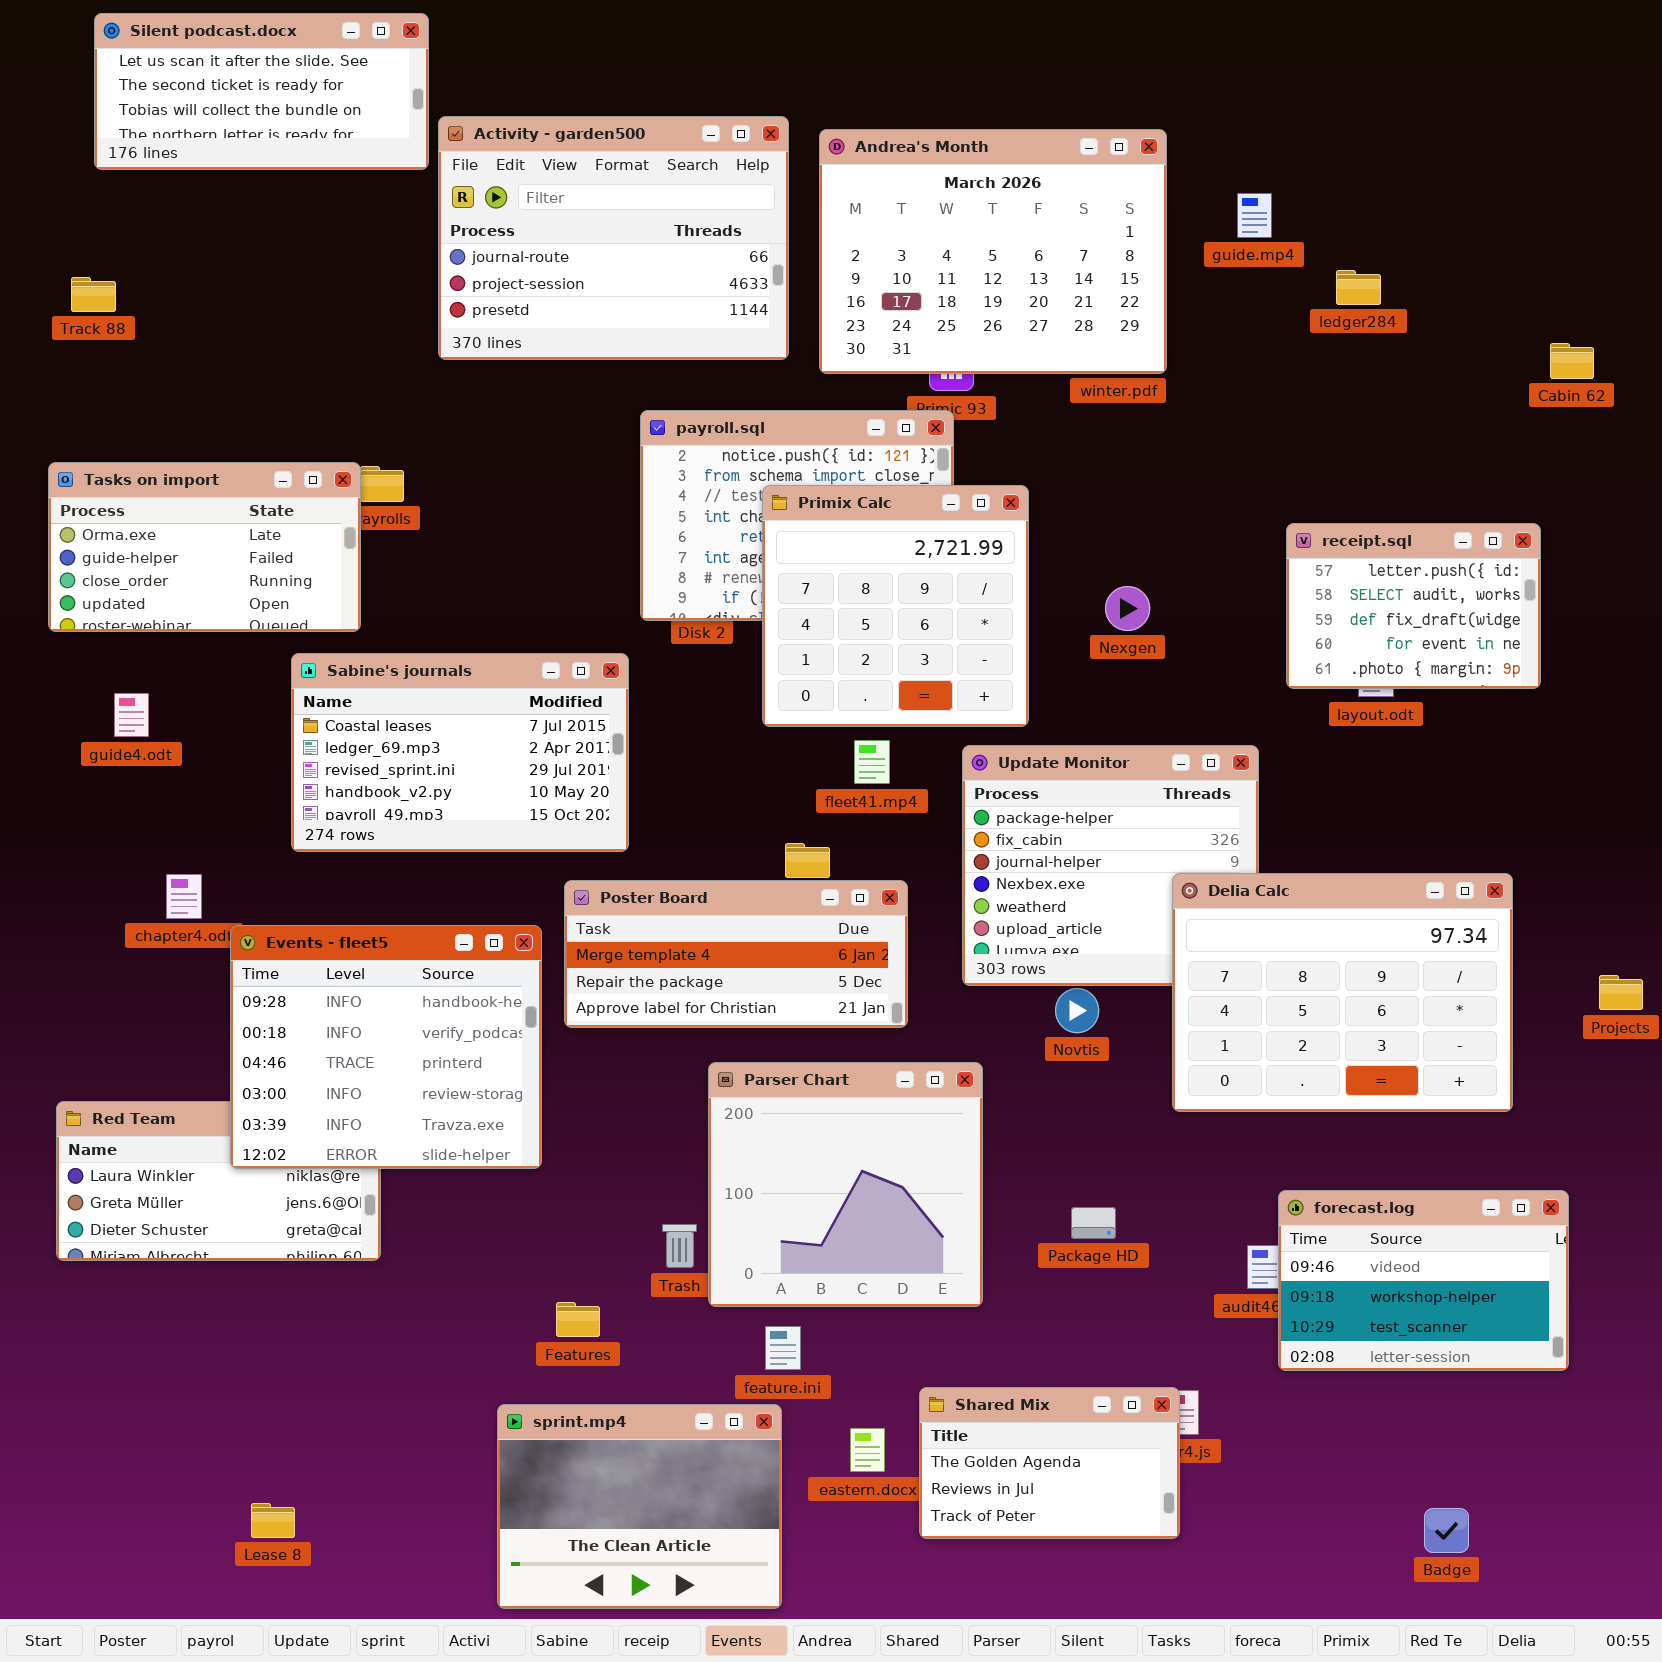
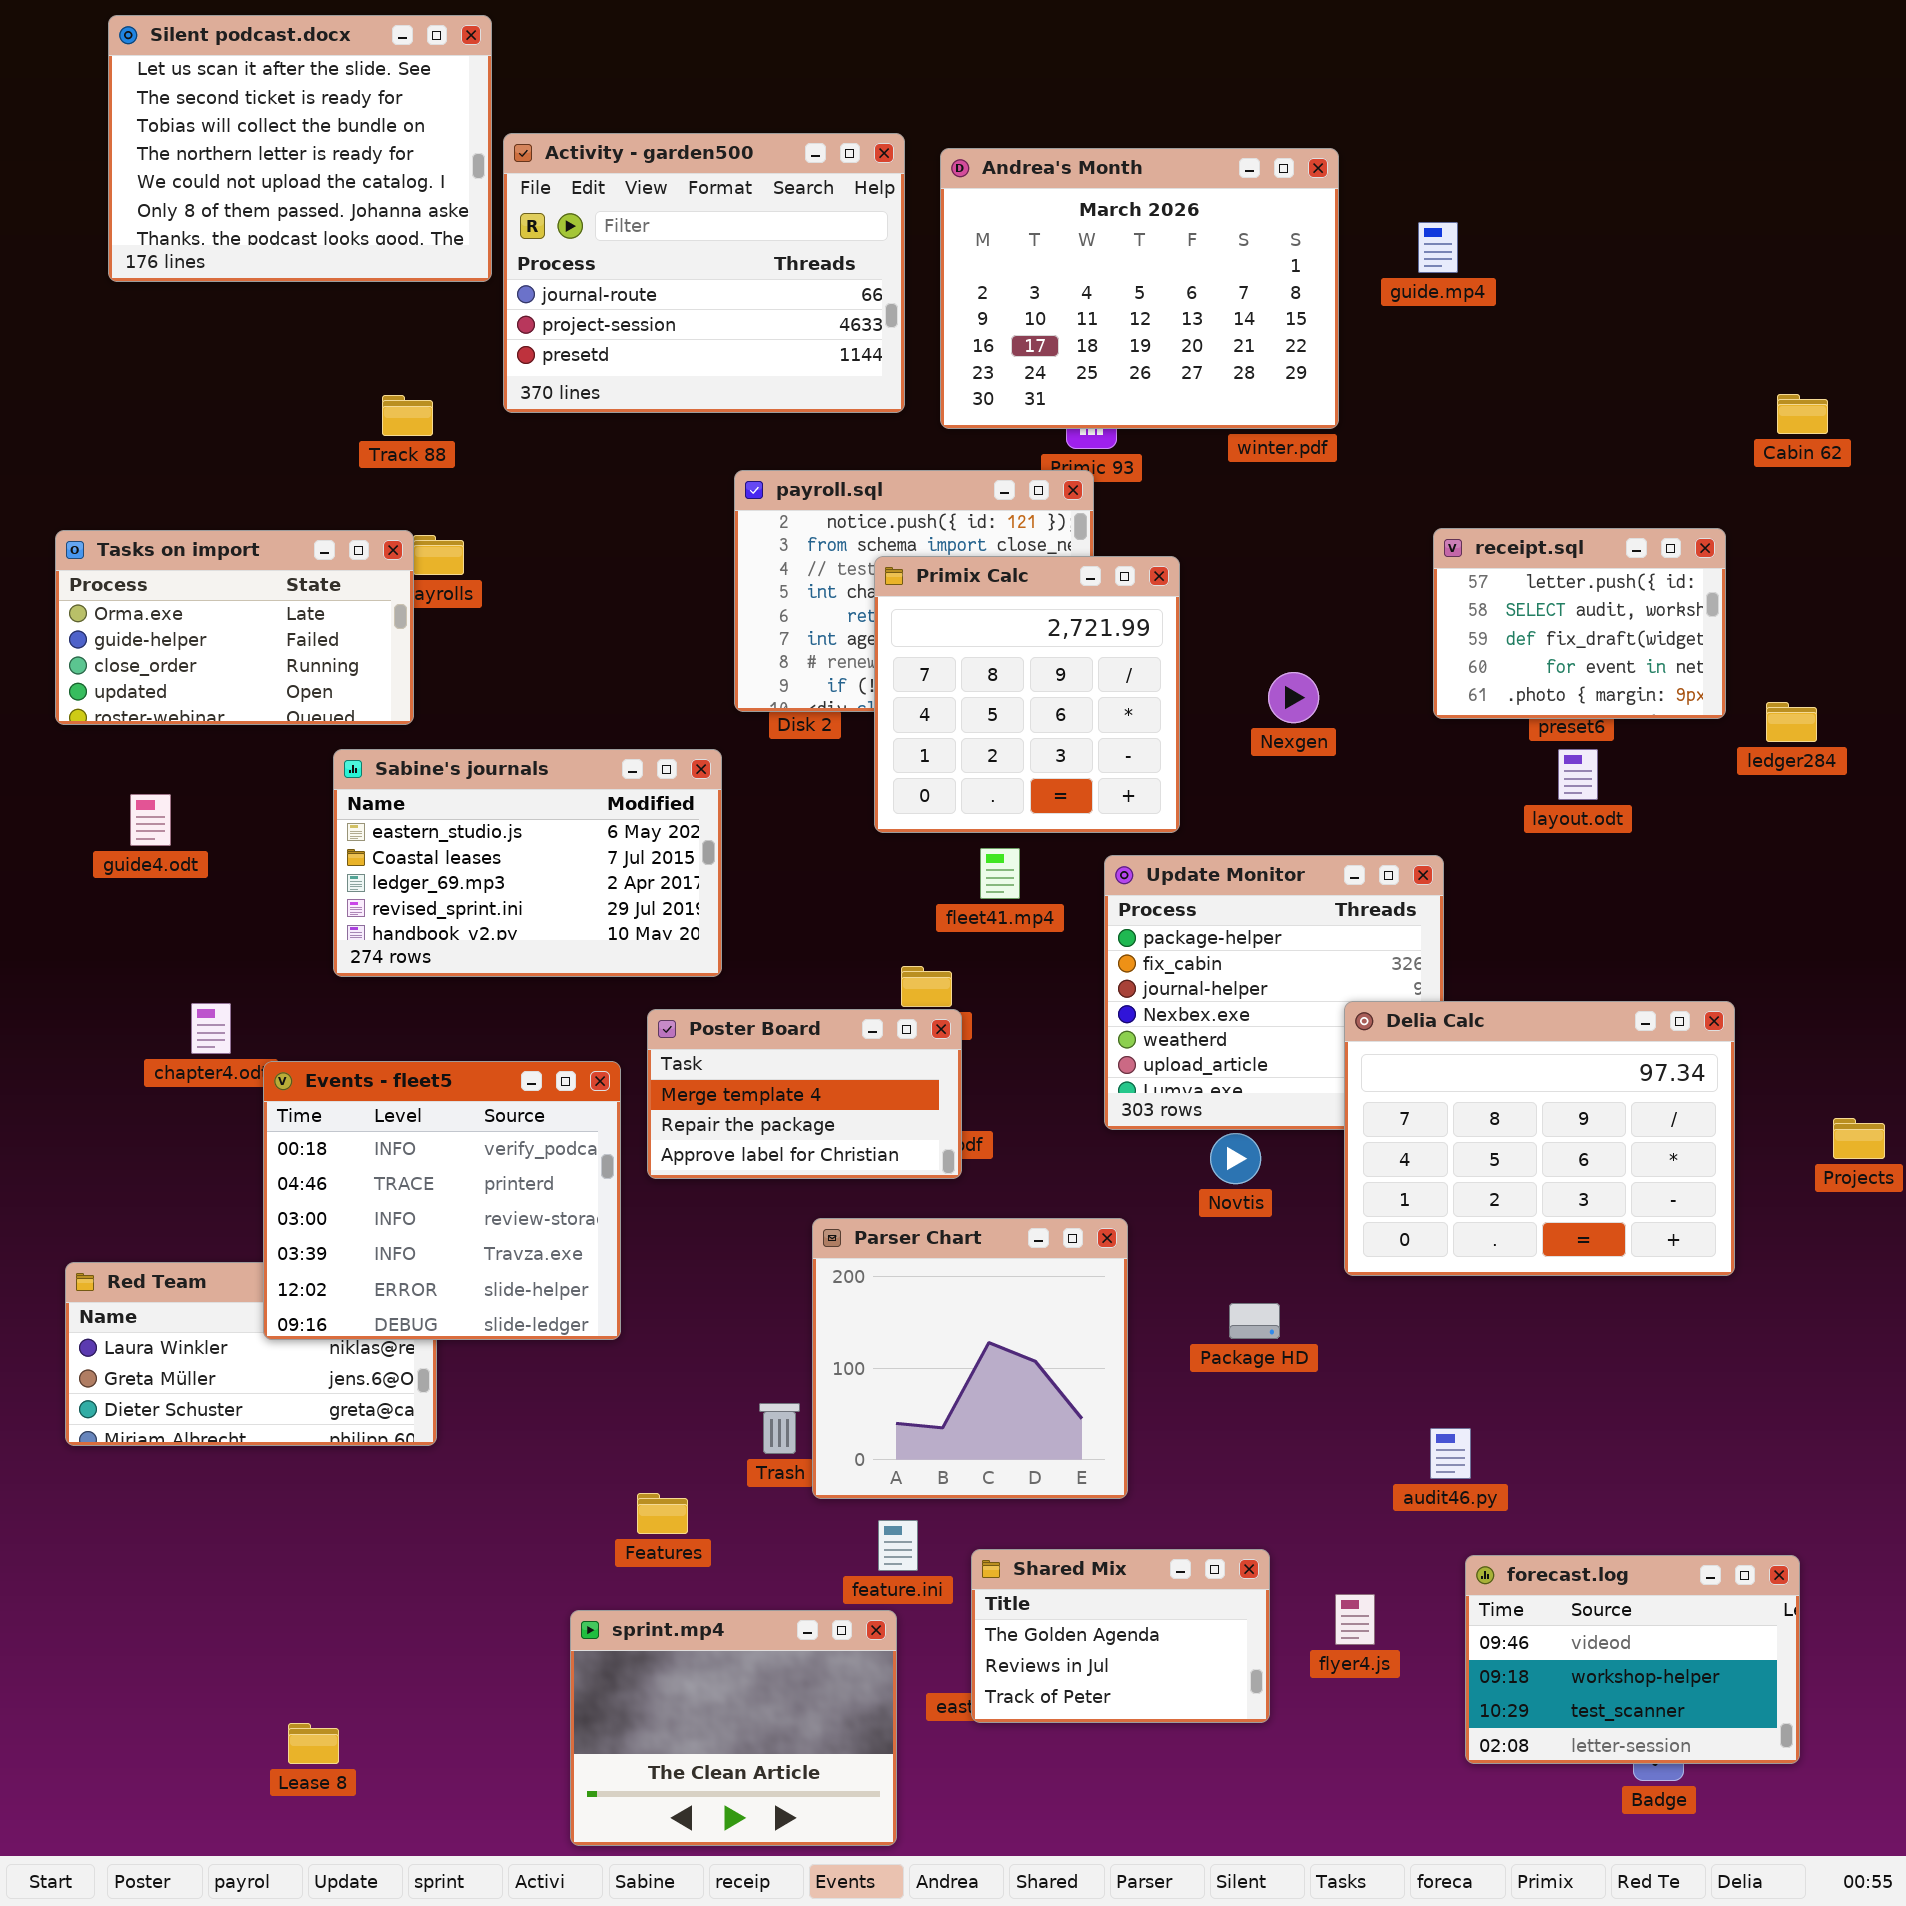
Silent podcast.docx: [94,13,429,170] -> [108,15,492,282], resized
ledger284: [1336,270,1381,305] -> [1766,702,1817,742], moved
Track 88: [71,277,116,312] -> [382,395,433,436], moved
receipt.sql: [1286,523,1541,689] -> [1433,528,1726,719], moved
Sabine's journals: [291,653,629,852] -> [333,749,722,977], scrolled up 1 row
Poster Board: [564,880,908,1028] -> [647,1009,962,1179], resized
Events - fleet5: [230,925,542,1169] -> [263,1061,621,1340], scrolled down 1 row
forecast.log: [1278,1190,1569,1371] -> [1465,1555,1800,1764], moved
Package HD: [1071,1207,1116,1239] -> [1229,1303,1280,1339], moved
Shared Mix: [919,1387,1180,1539] -> [971,1549,1270,1723], moved

